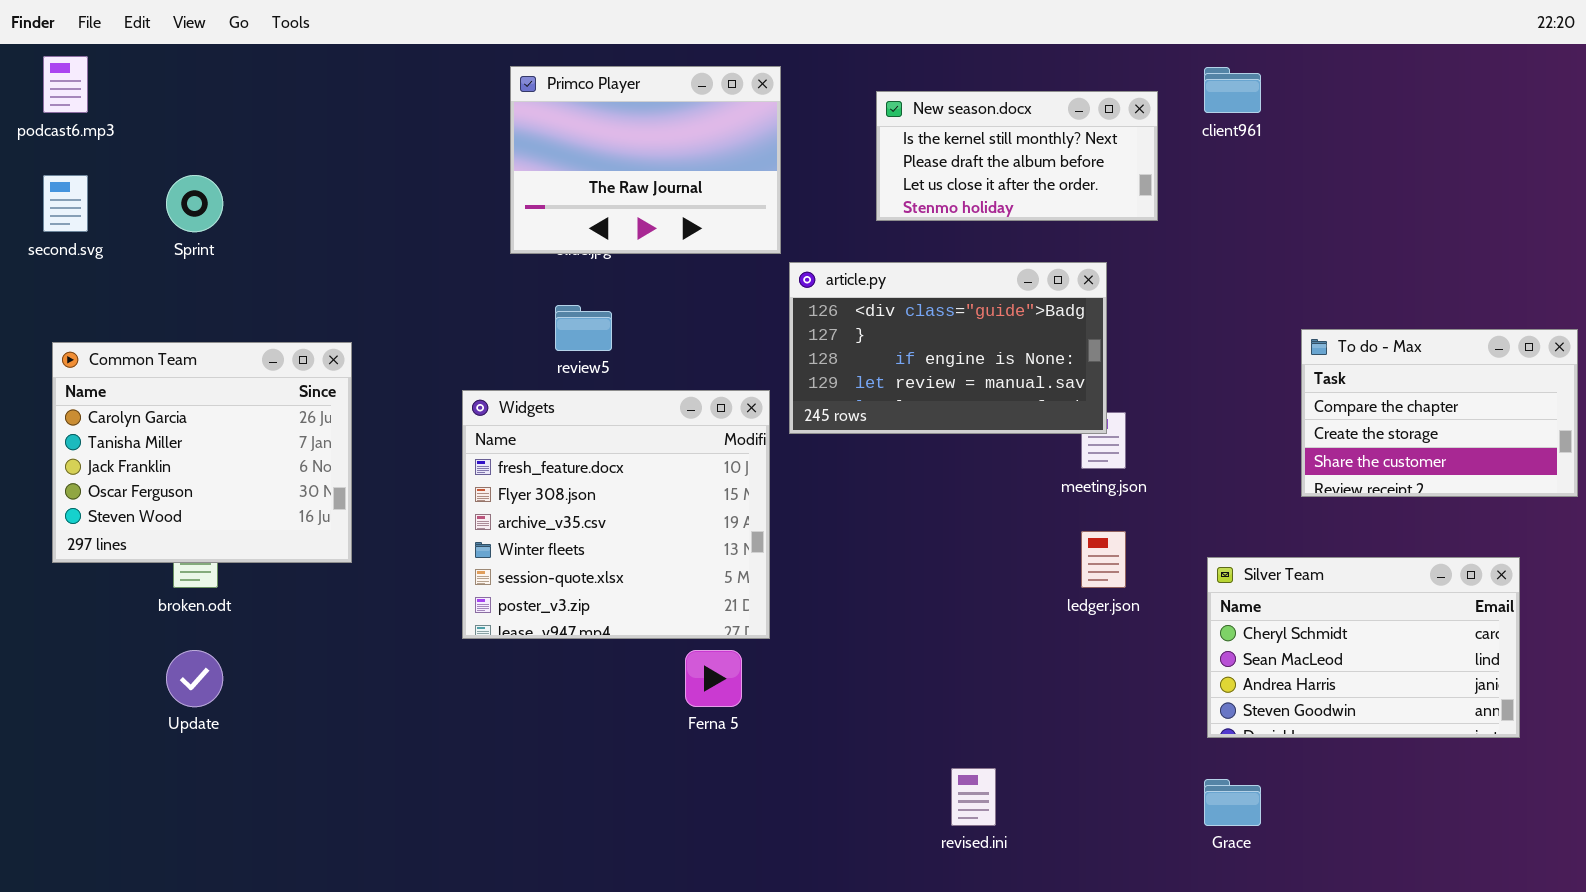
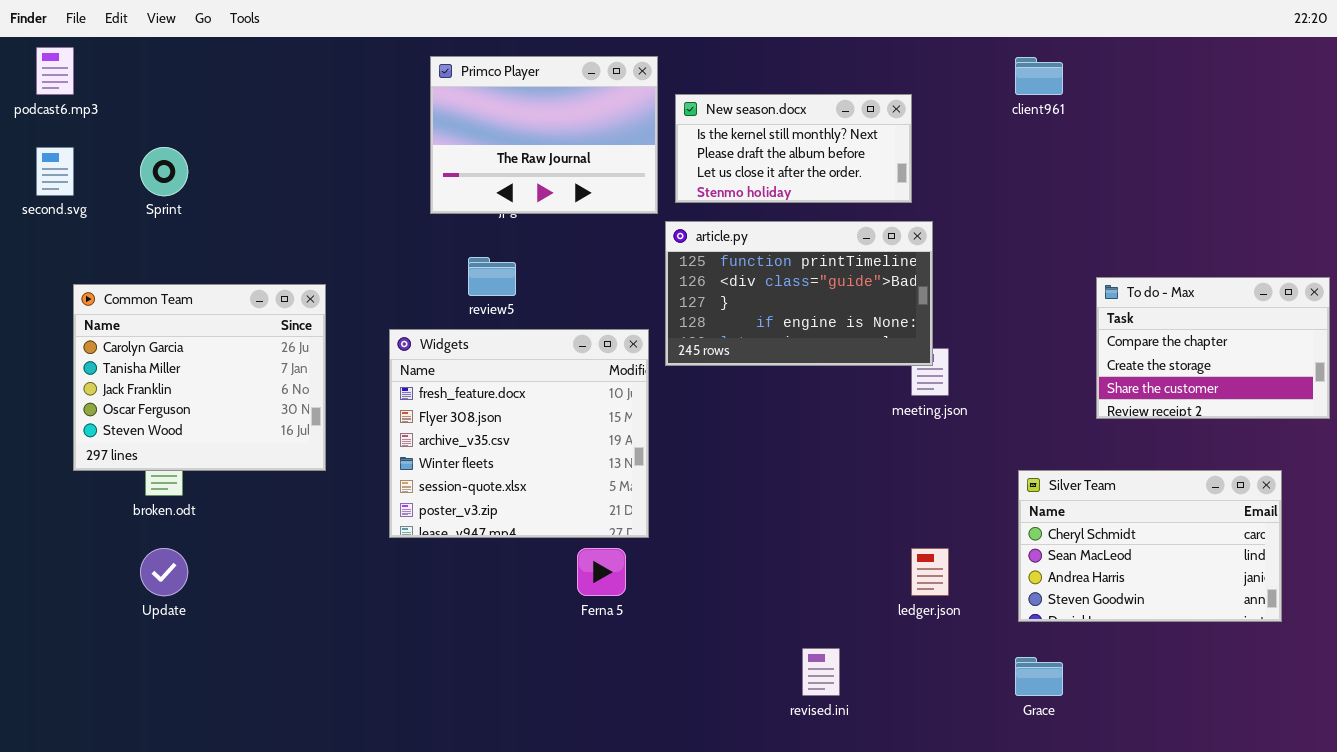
New season.docx: [876,91,1158,221] -> [675,94,912,203], moved
article.py: [789,262,1107,434] -> [665,221,933,366], scrolled up 1 row
Common Team: [52,342,352,563] -> [73,284,326,471], moved
ledger.json: [1081,531,1126,588] -> [911,548,949,596], moved

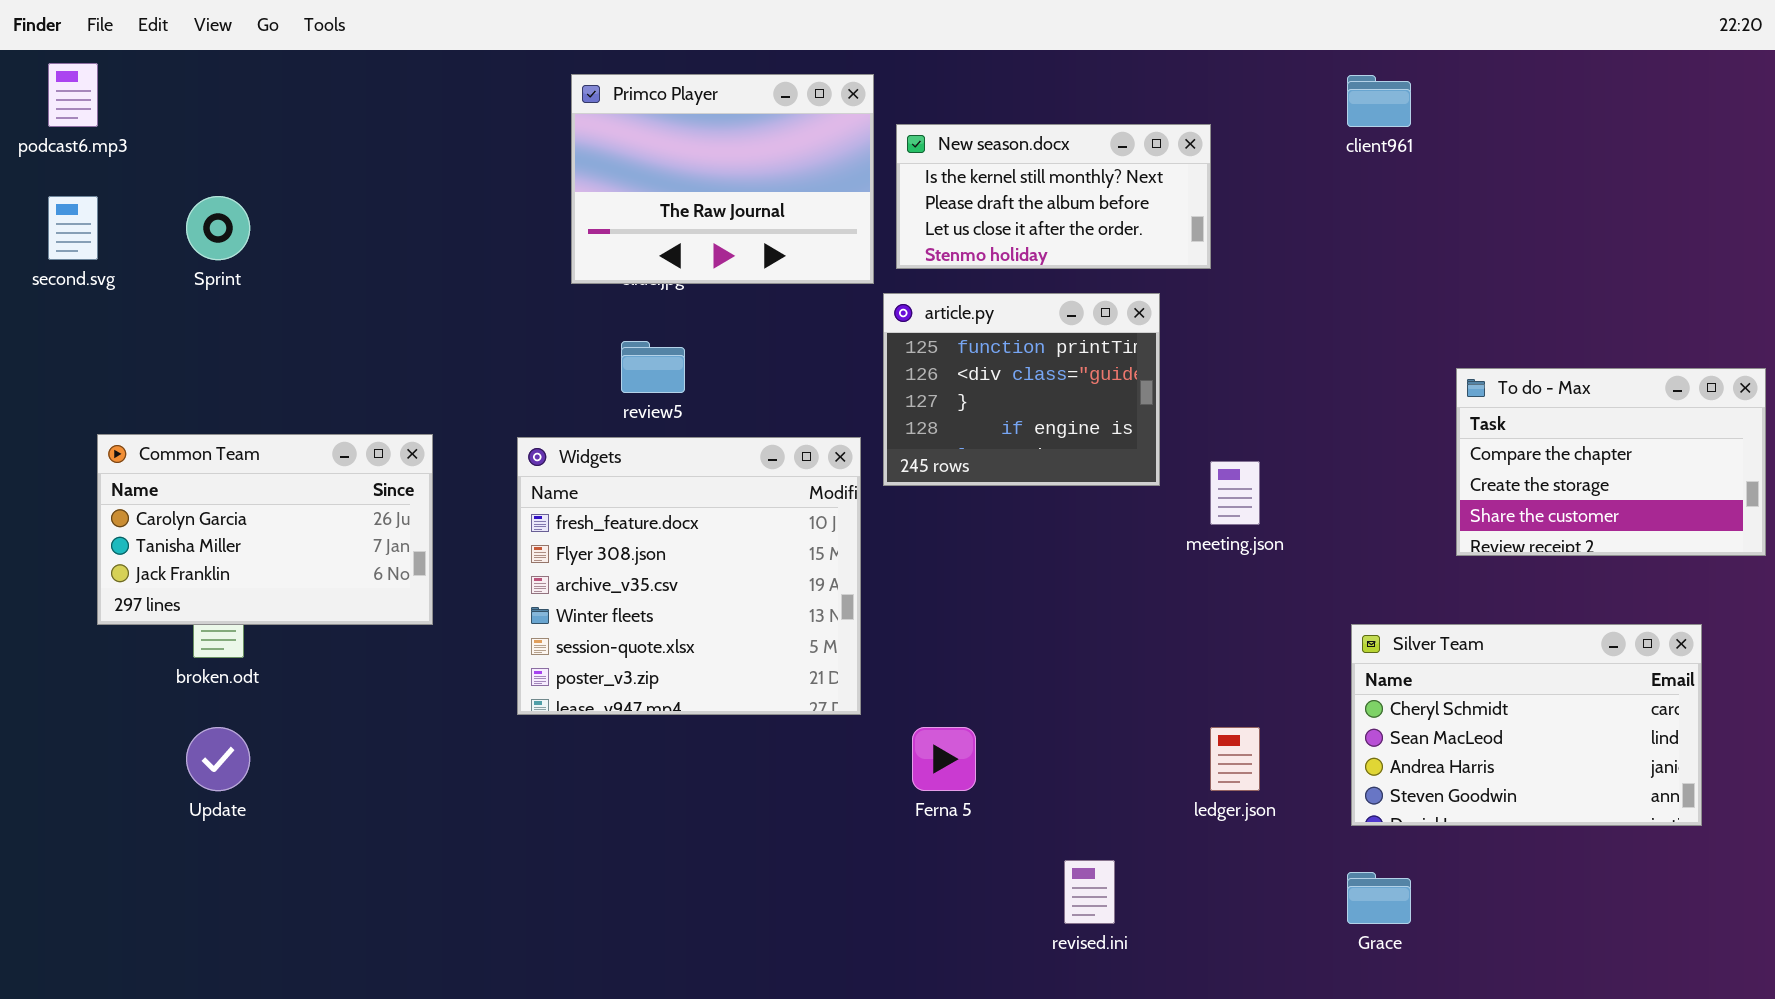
article.py: [665,221,933,366] -> [883,293,1160,486], resized
Common Team: [73,284,326,471] -> [97,434,433,625], resized
Ferna 5: [577,548,626,596] -> [912,727,976,791], moved

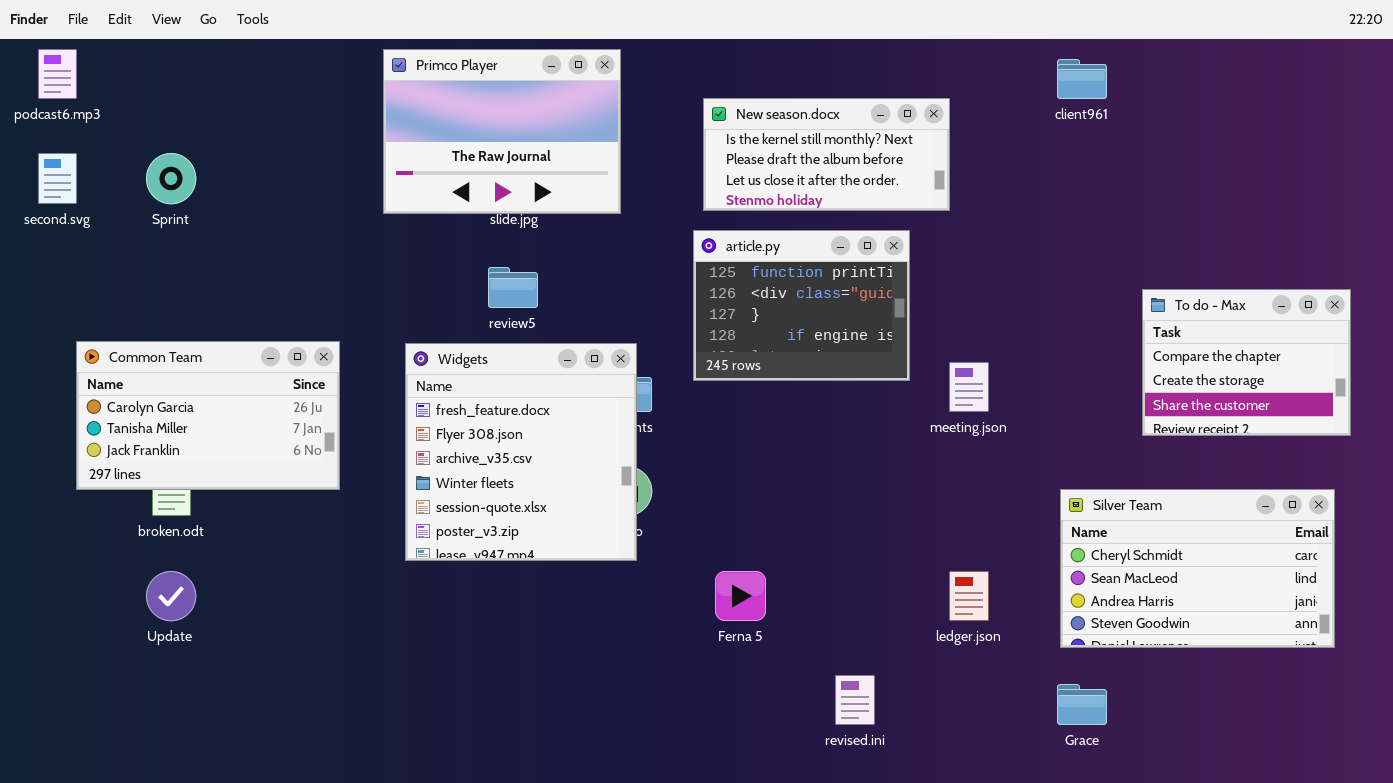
Primco Player: [571,74,874,284] -> [383,49,621,214], moved
To do - Max: [1456,368,1766,556] -> [1142,289,1351,436], resized
Widgets: [517,437,861,715] -> [405,343,637,561], resized

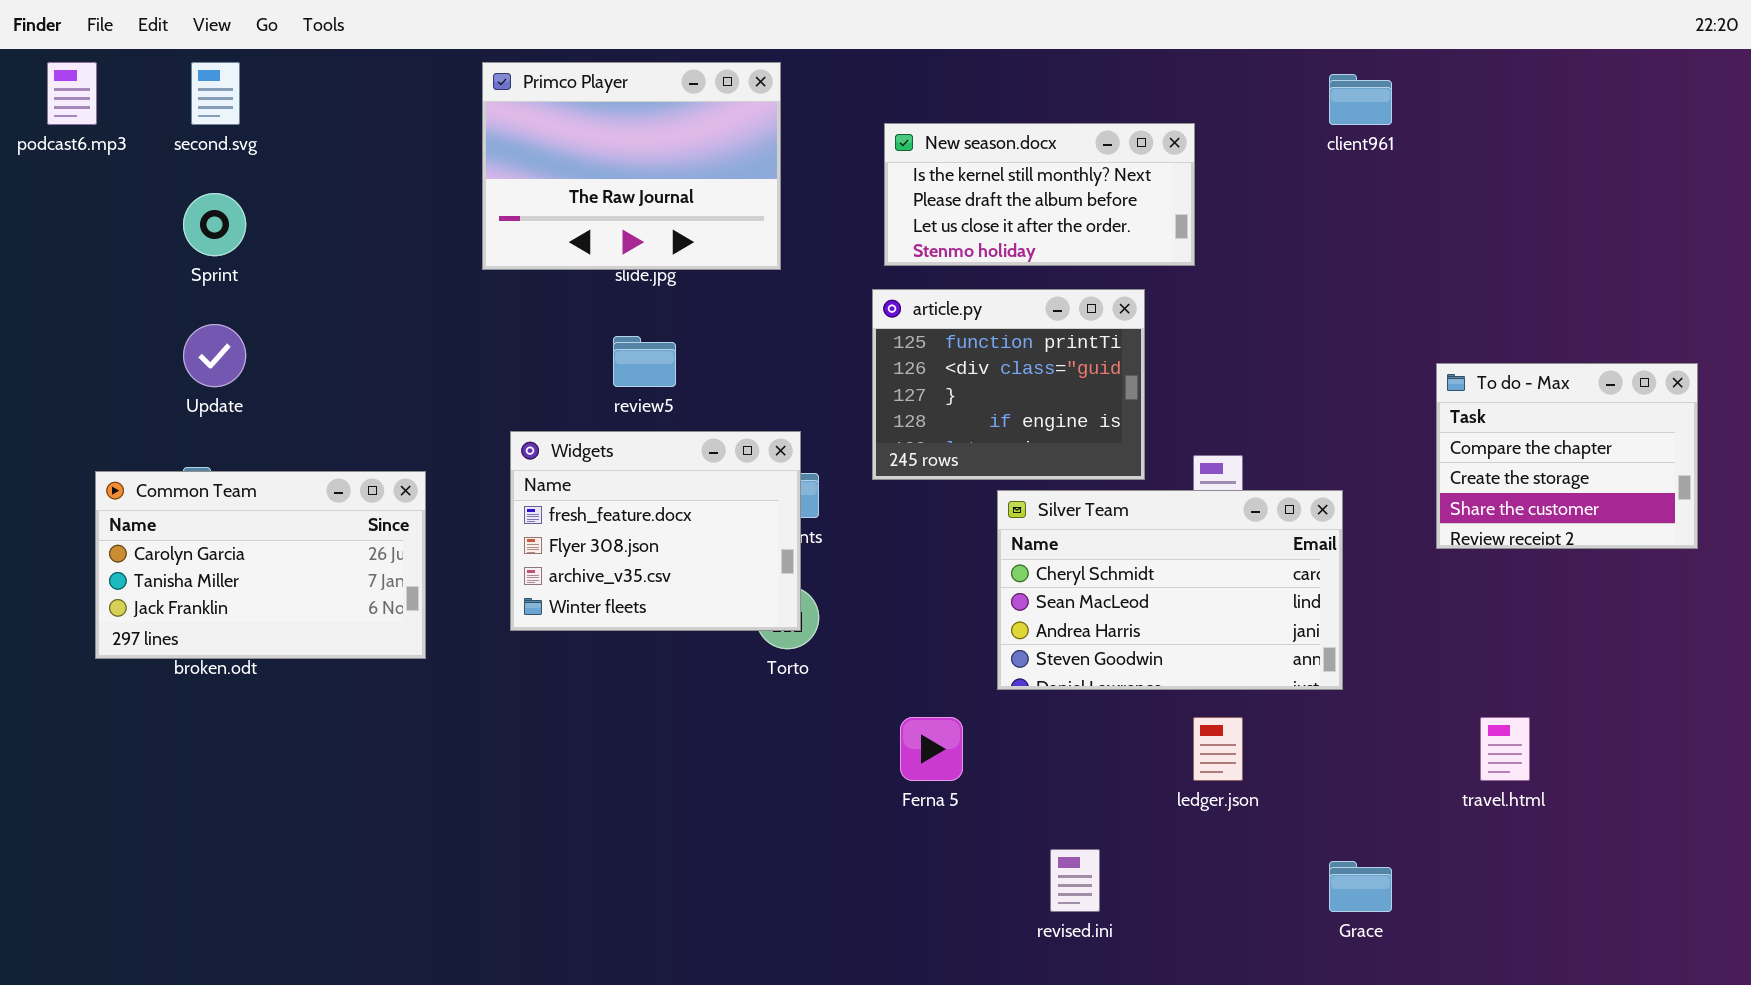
second.svg: [38,153,77,204] -> [191,62,240,125], moved
Common Team: [76,341,340,490] -> [95,471,426,659], moved
Widgets: [405,343,637,561] -> [510,431,801,631], resized
Silver Team: [1060,489,1335,648] -> [997,490,1343,690], moved
Update: [146,571,196,621] -> [183,324,246,387], moved

